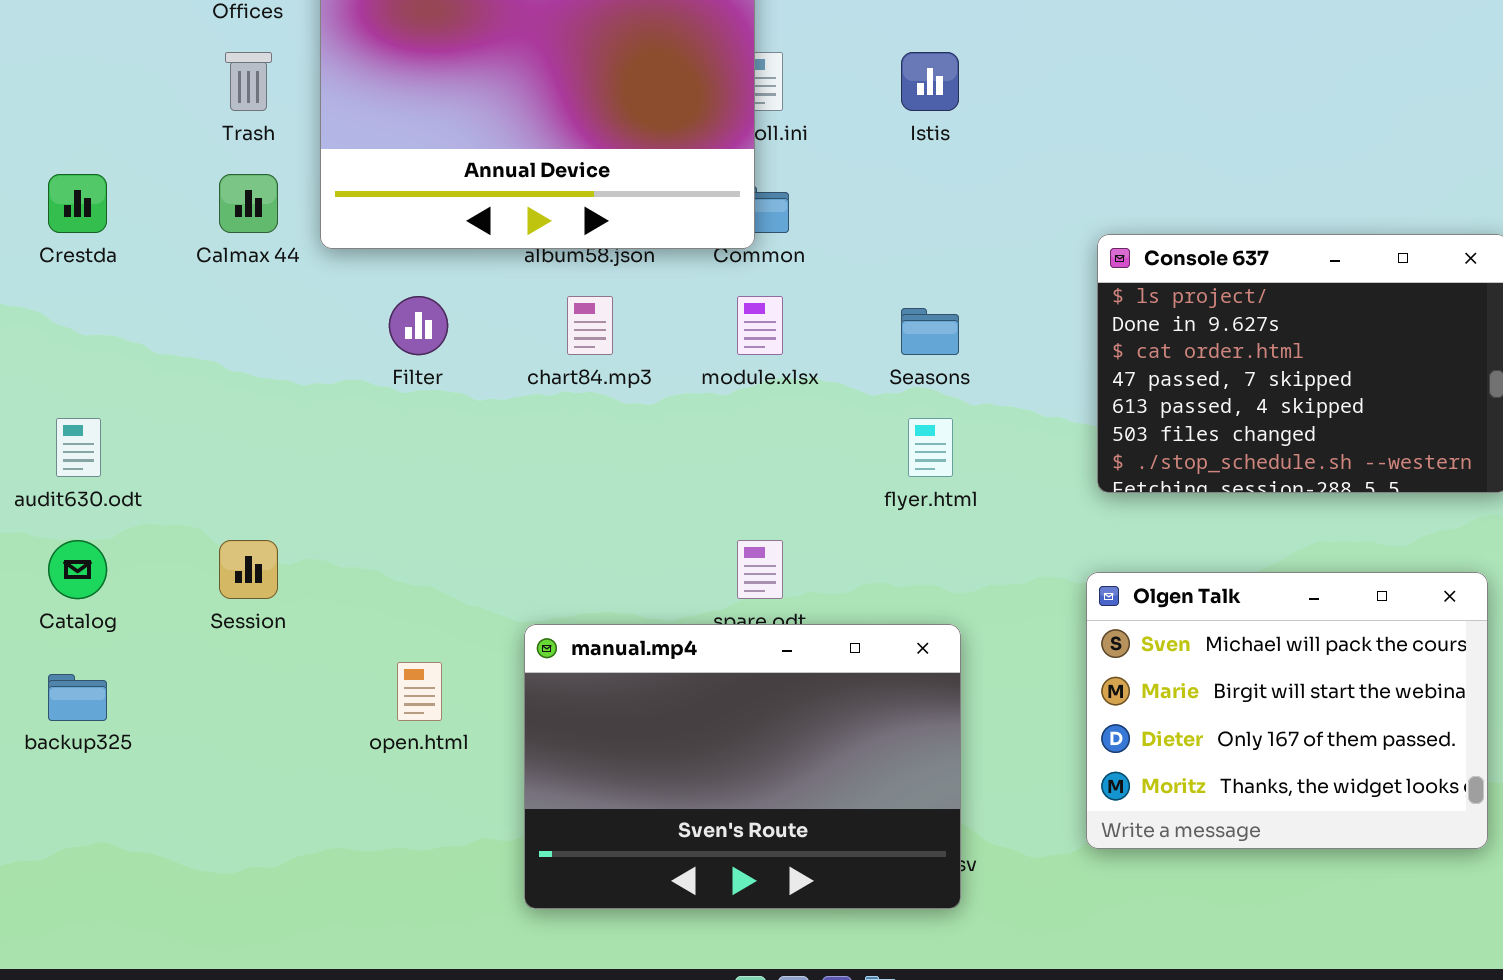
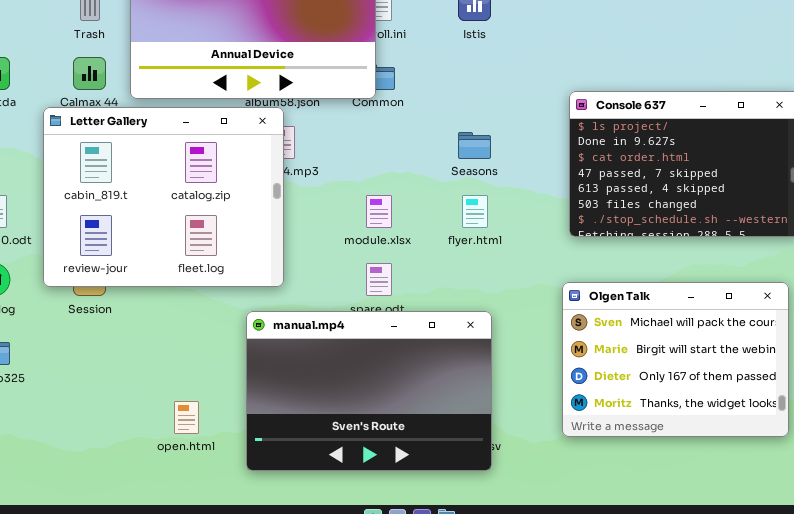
Letter Gallery: none -> [43,107,284,287], opened
module.xlsx: [737,296,783,355] -> [366,195,392,228], moved
open.html: [397,662,442,721] -> [174,401,199,434], moved

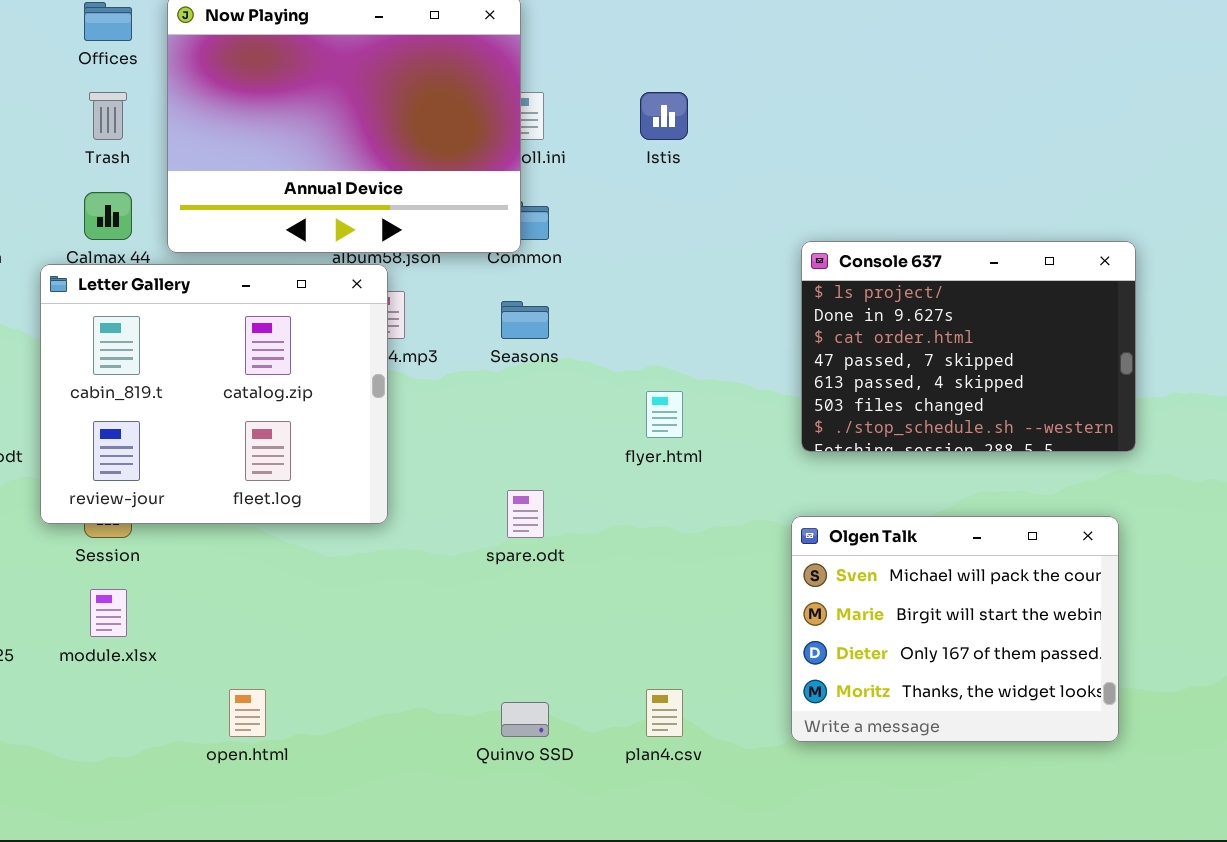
Seasons: [458,132,491,159] -> [501,301,549,339], moved
module.xlsx: [366,195,392,228] -> [90,589,127,637], moved
manual.mp4: [246,311,492,471] -> none, closed

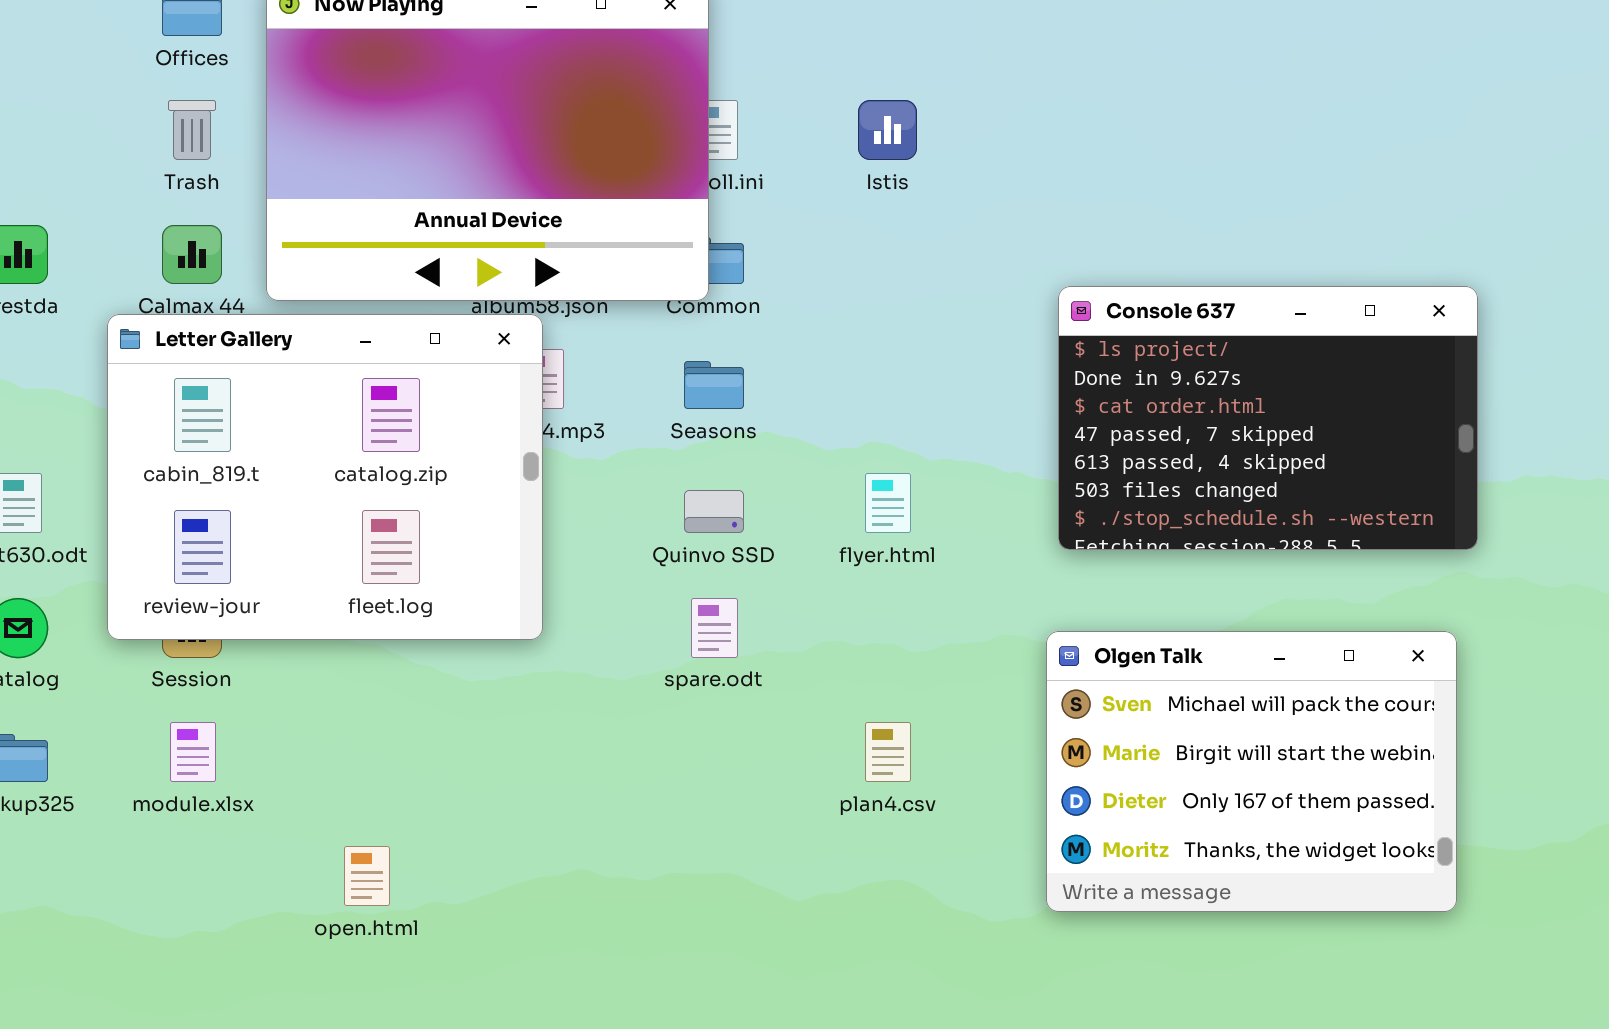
plan4.csv: [646,689,683,737] -> [865,722,911,782], moved
Quinvo SSD: [501,702,549,737] -> [684,490,744,533], moved

